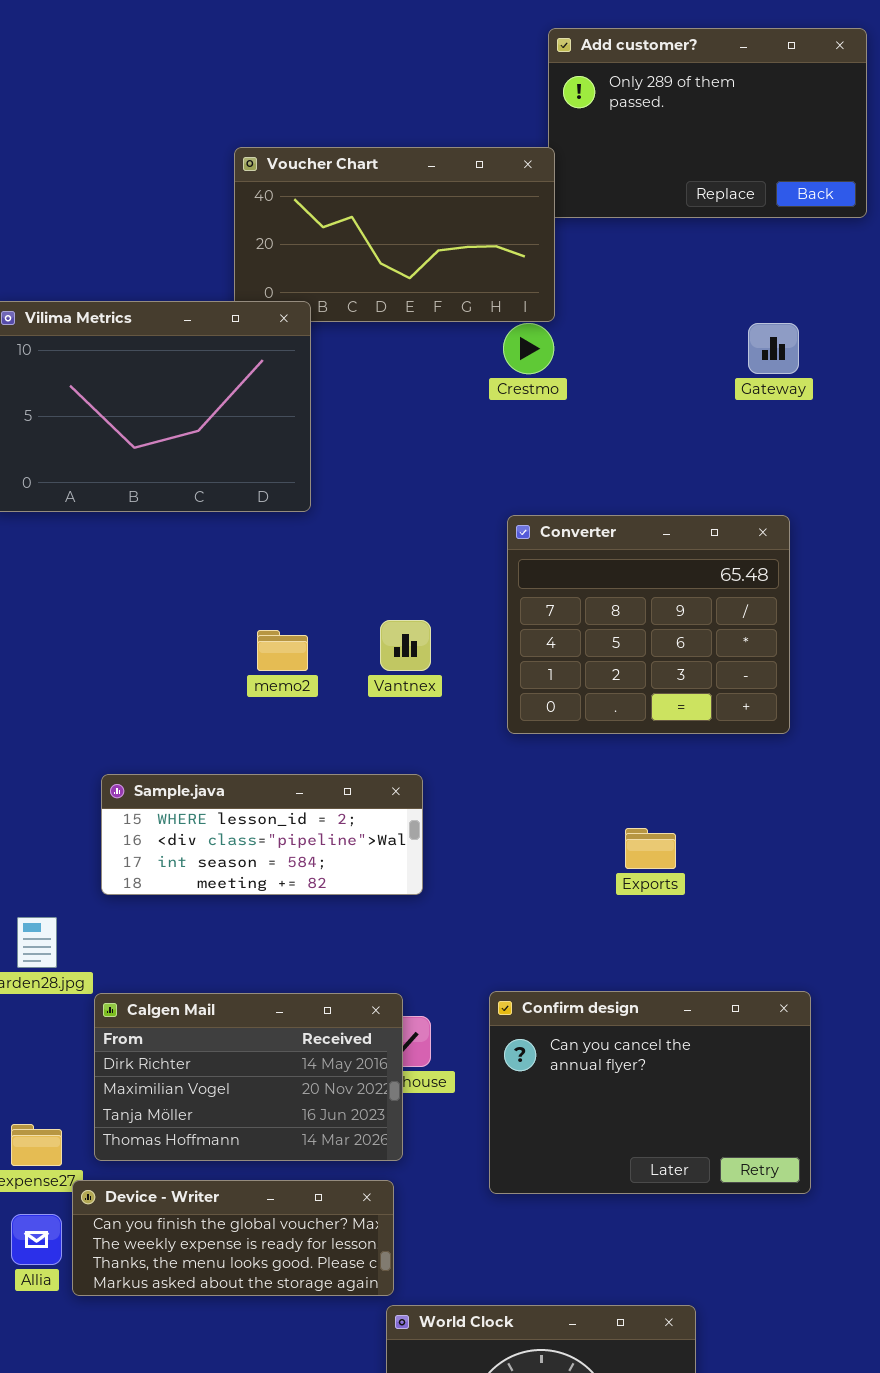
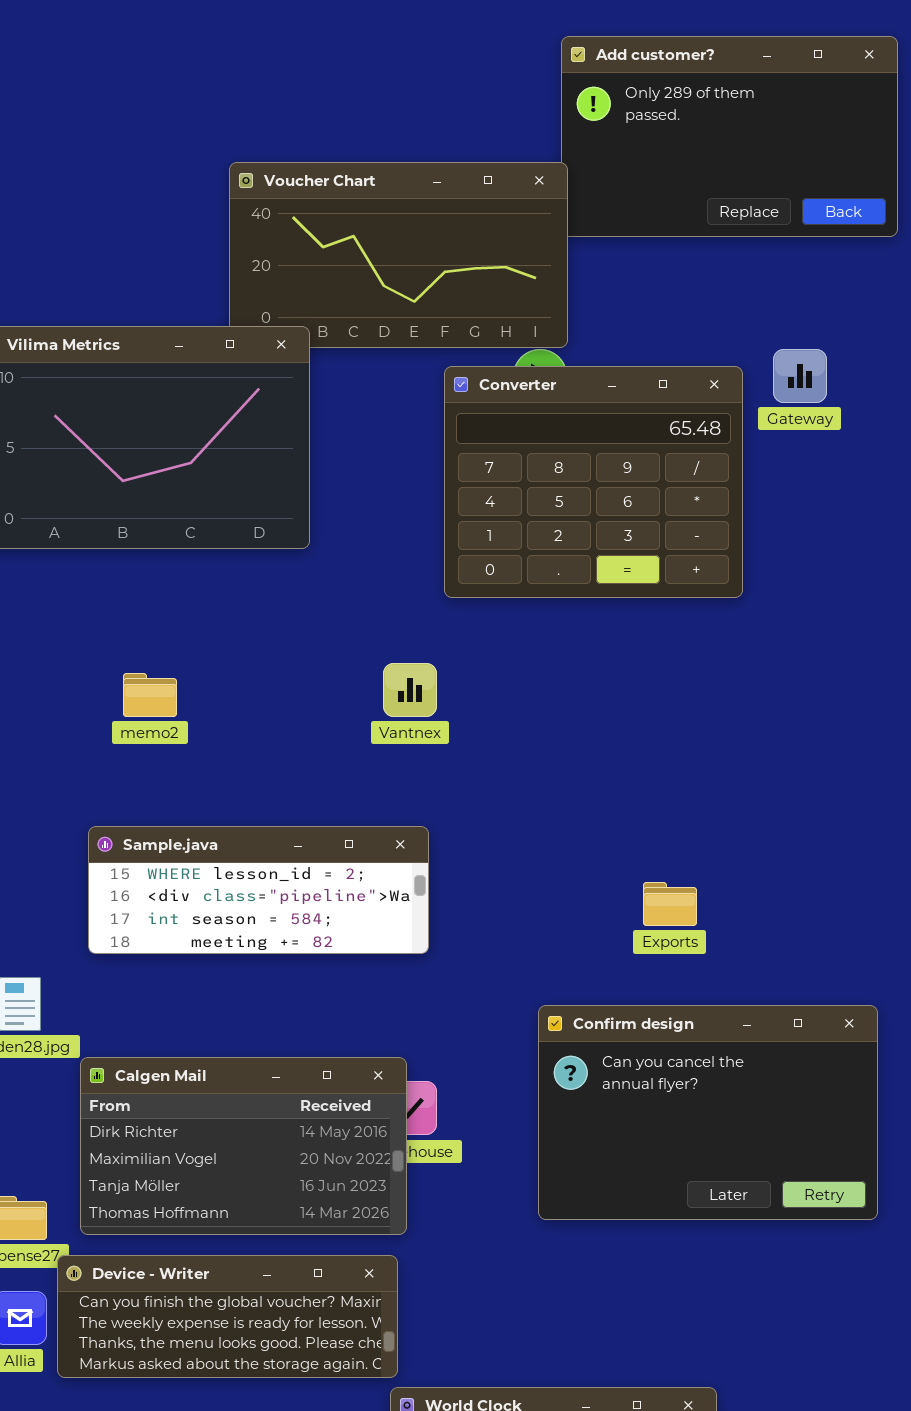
Converter: [507,515,790,734] -> [444,366,743,598], moved
memo2: [257,630,308,671] -> [123,673,177,717], moved
Confirm design: [489,991,811,1194] -> [538,1005,878,1220], moved

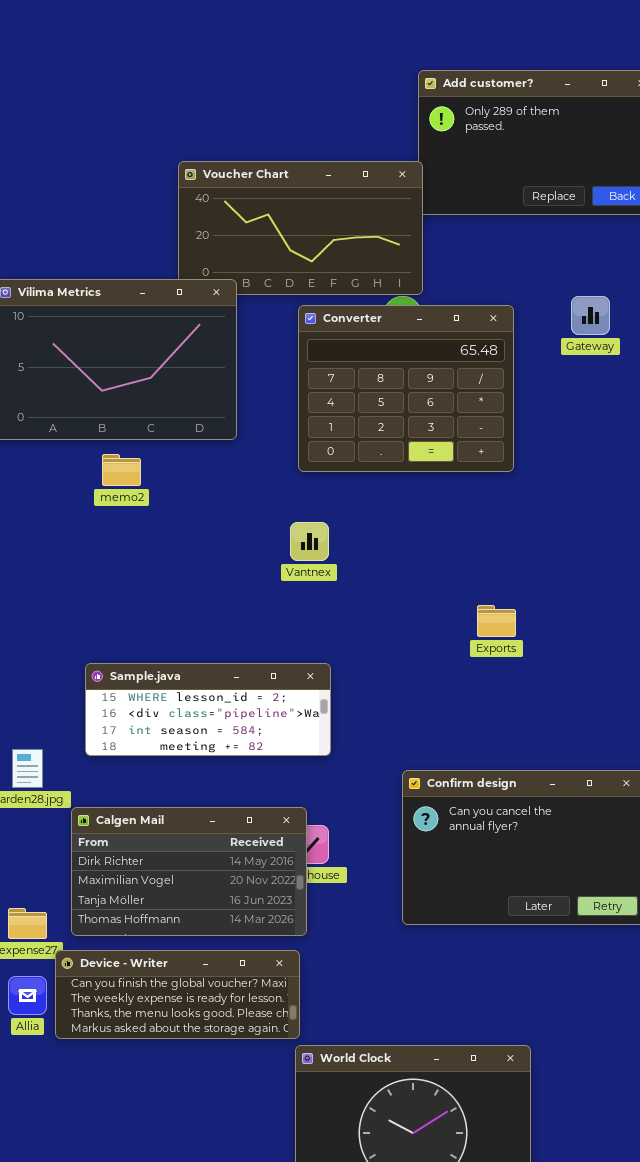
Converter: [444,366,743,598] -> [298,305,514,472], moved
memo2: [123,673,177,717] -> [102,454,141,486], moved
Sample.java: [88,826,429,954] -> [85,663,331,756], moved
Exports: [643,882,697,926] -> [477,605,516,637], moved

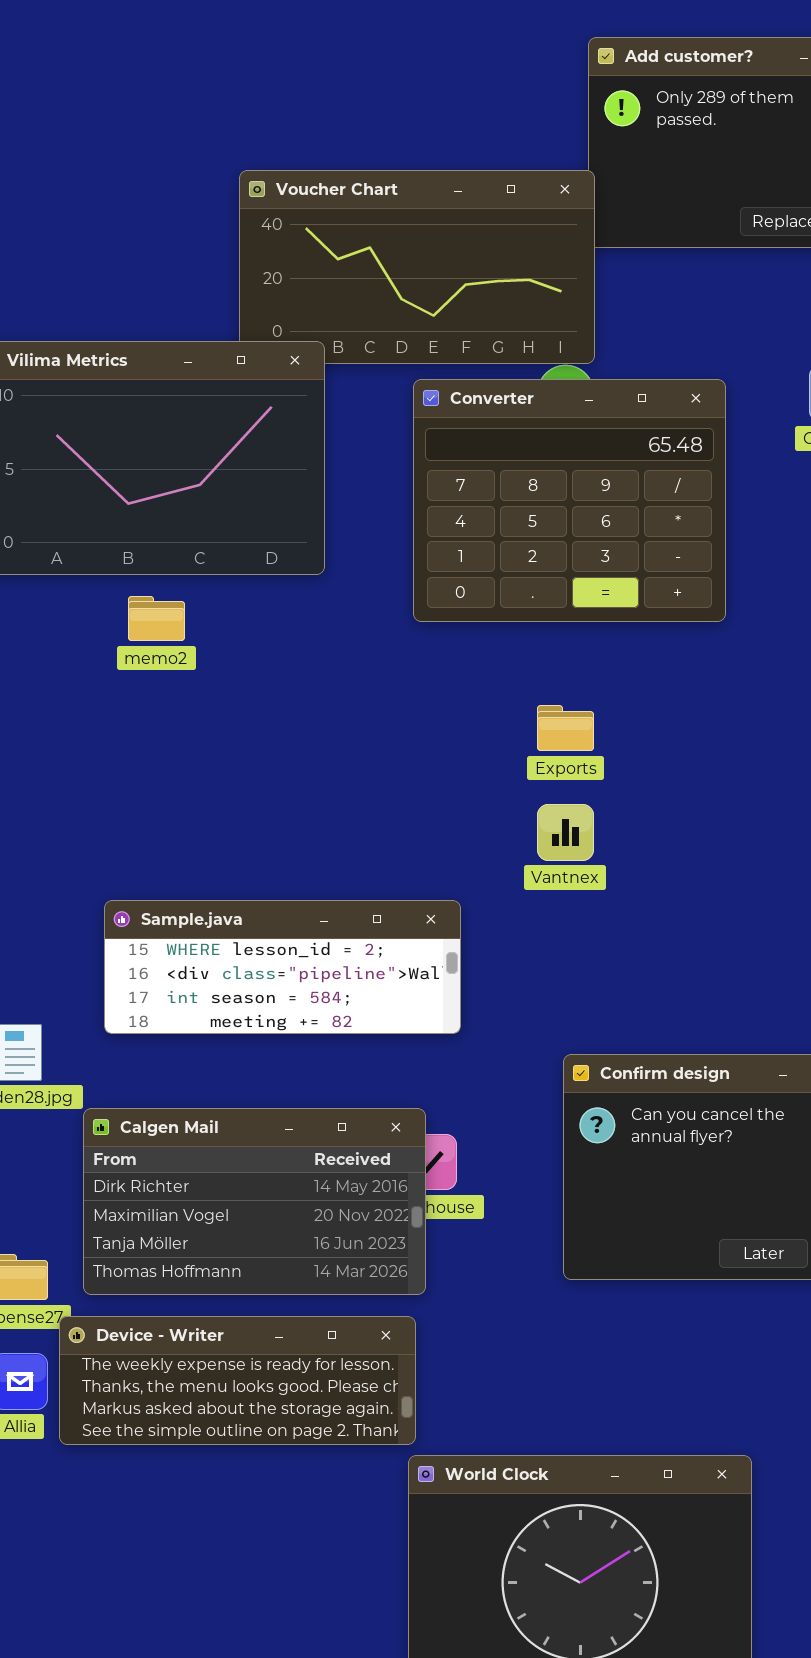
Vantnex: [290,522,329,561] -> [537,804,594,861], moved
Exports: [477,605,516,637] -> [537,705,594,751], moved
Device - Writer: [55,950,300,1039] -> [59,1316,416,1445], scrolled down 1 row

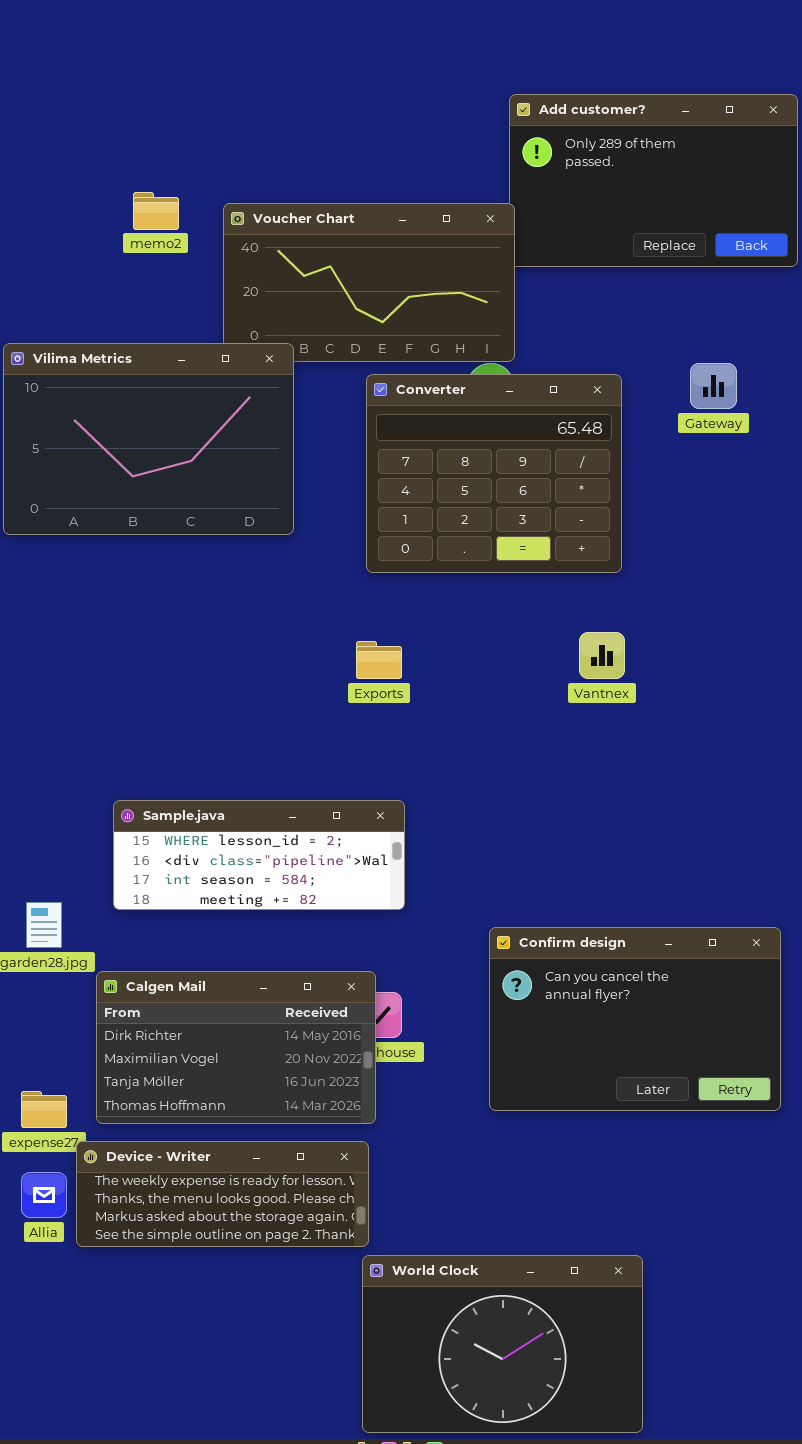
memo2: [128,596,185,641] -> [133,192,179,230], moved
Exports: [537,705,594,751] -> [356,641,402,679], moved
Vantnex: [537,804,594,861] -> [579,632,625,679], moved

